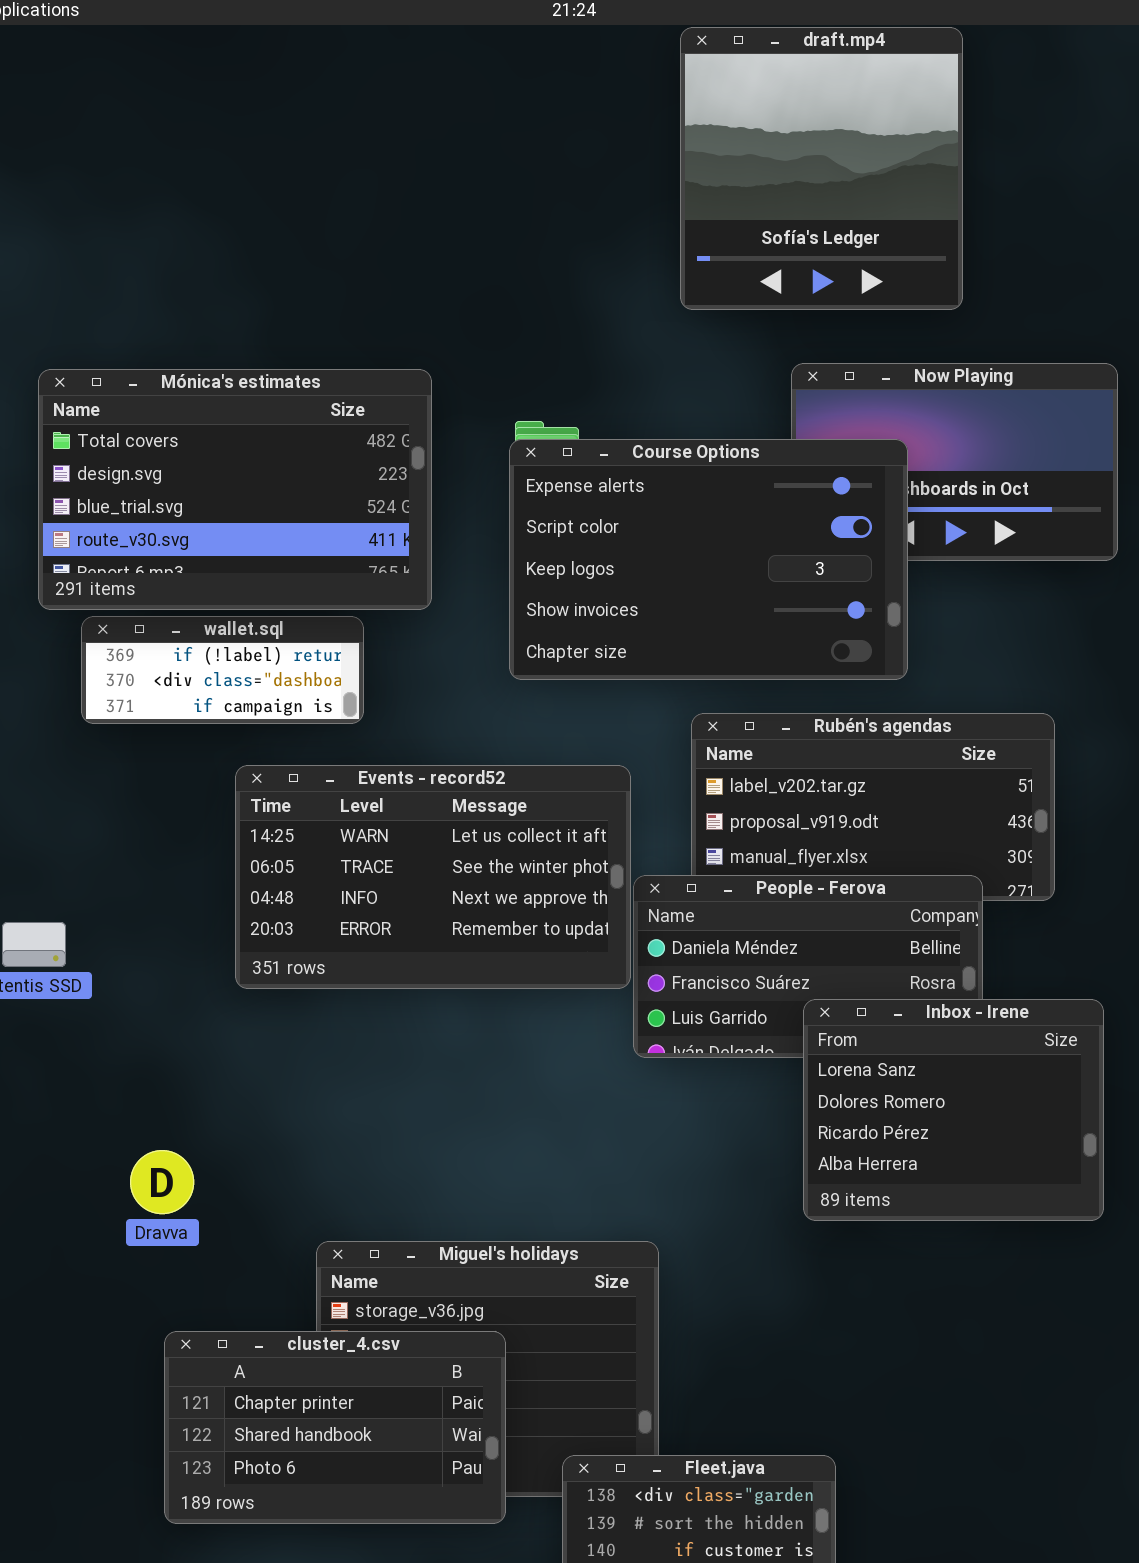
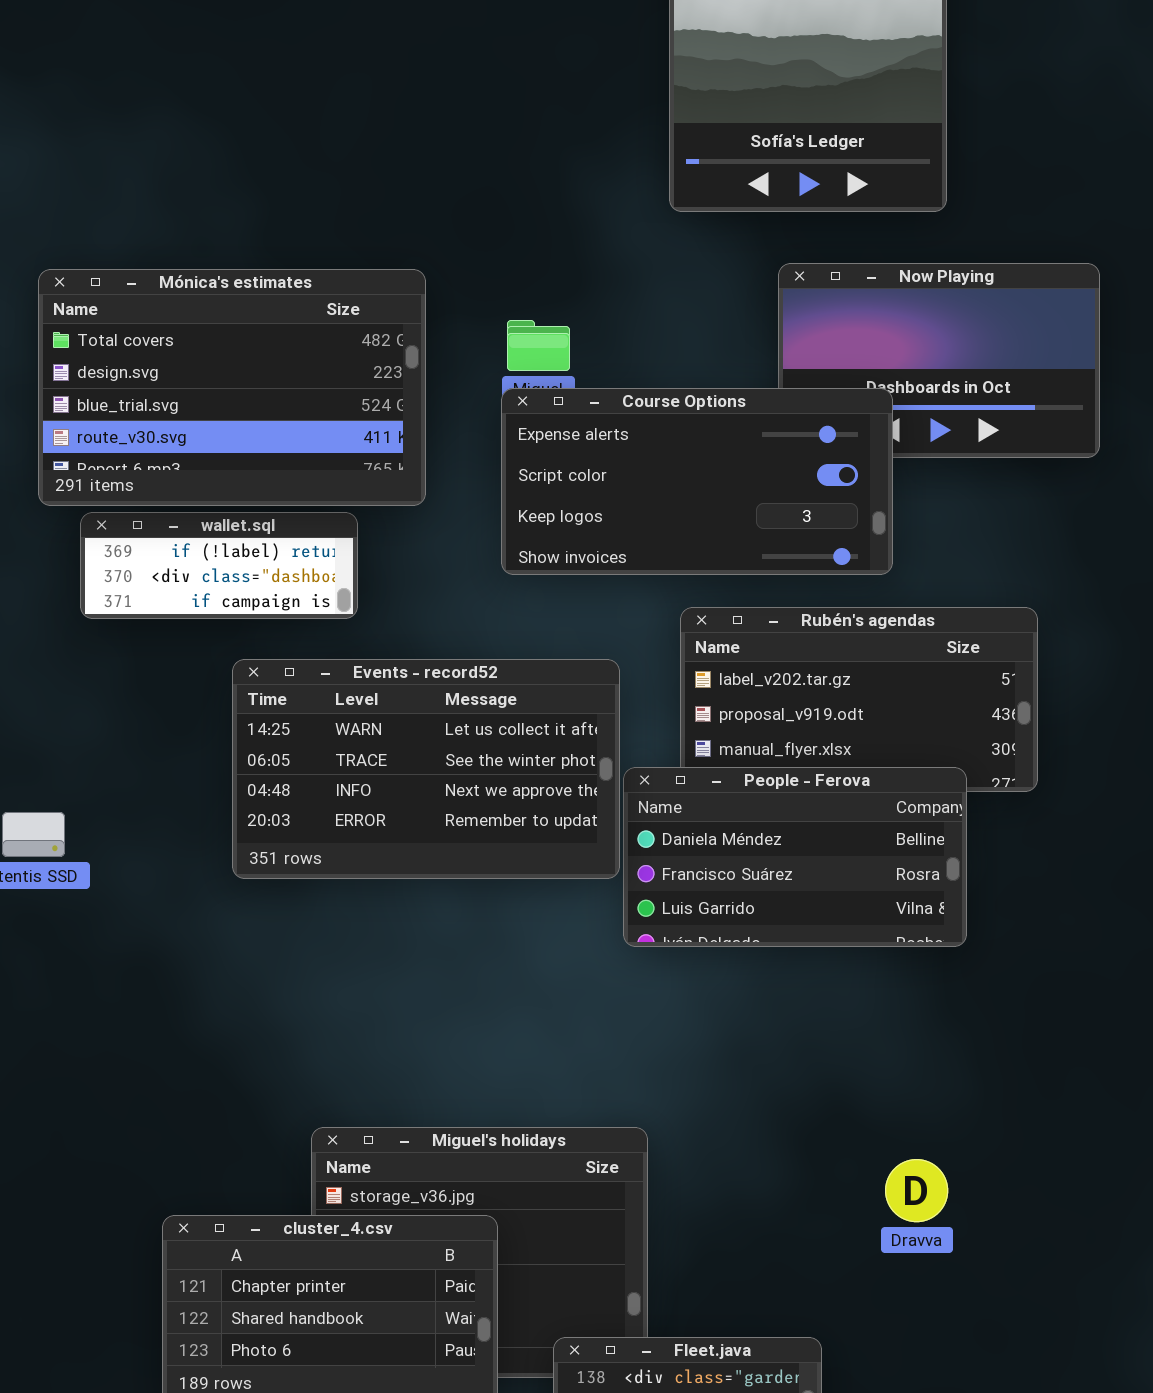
Course Options: [509,439,908,680] -> [501,388,893,575], resized
Inbox - Irene: [803,999,1104,1221] -> none, closed
Dravva: [130,1150,194,1214] -> [885,1159,948,1222], moved

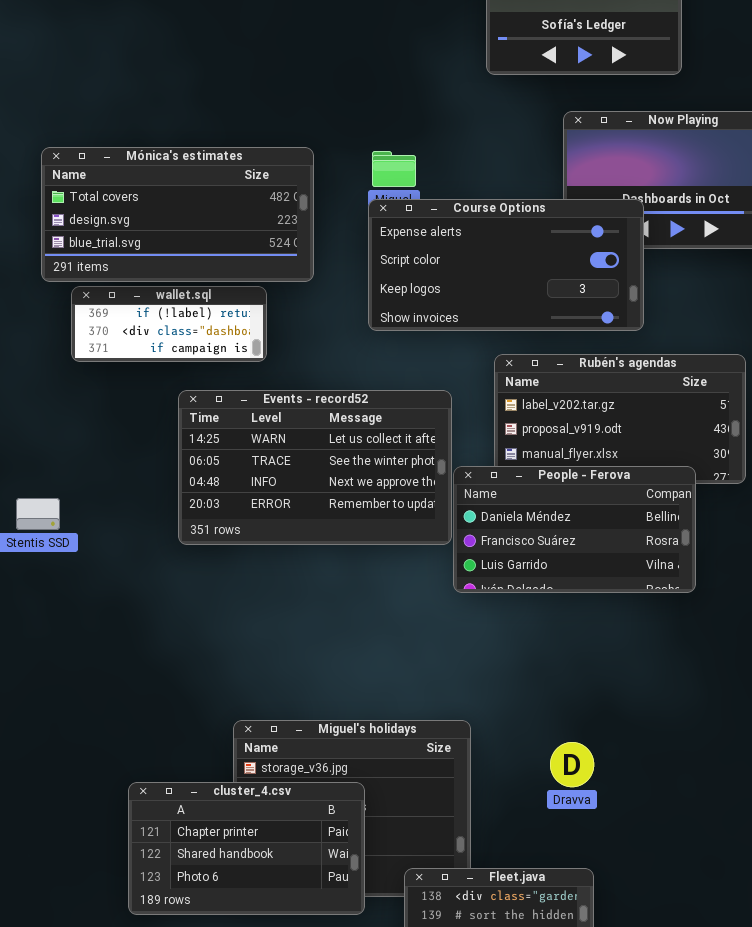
Mónica's estimates: [38,269,426,506] -> [41,147,314,282], resized
Dravva: [885,1159,948,1222] -> [550,742,594,787], moved

